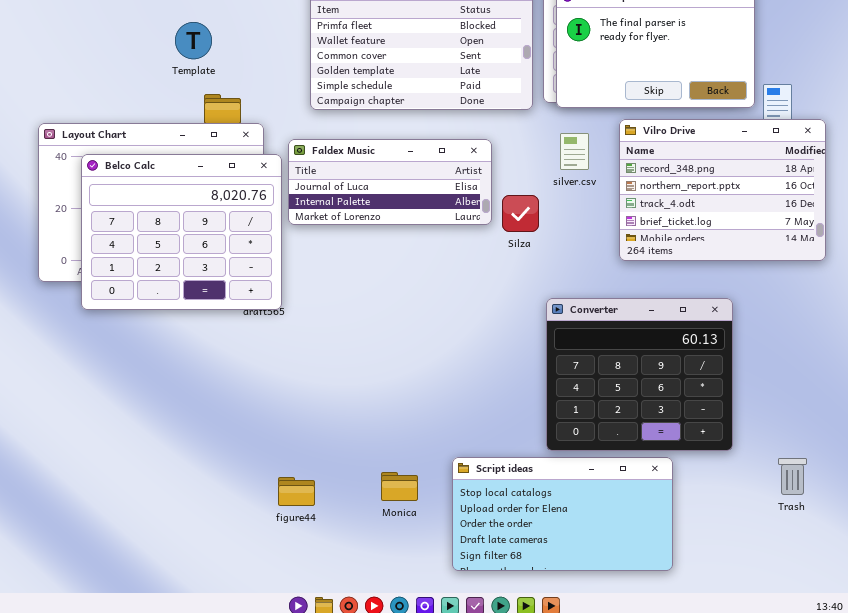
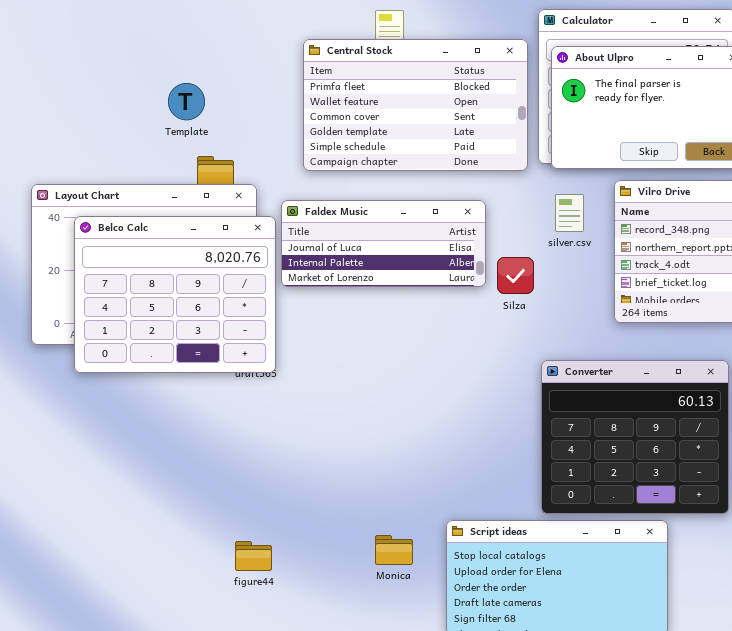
figure44: [278,477,315,506] -> [235,541,272,571], moved

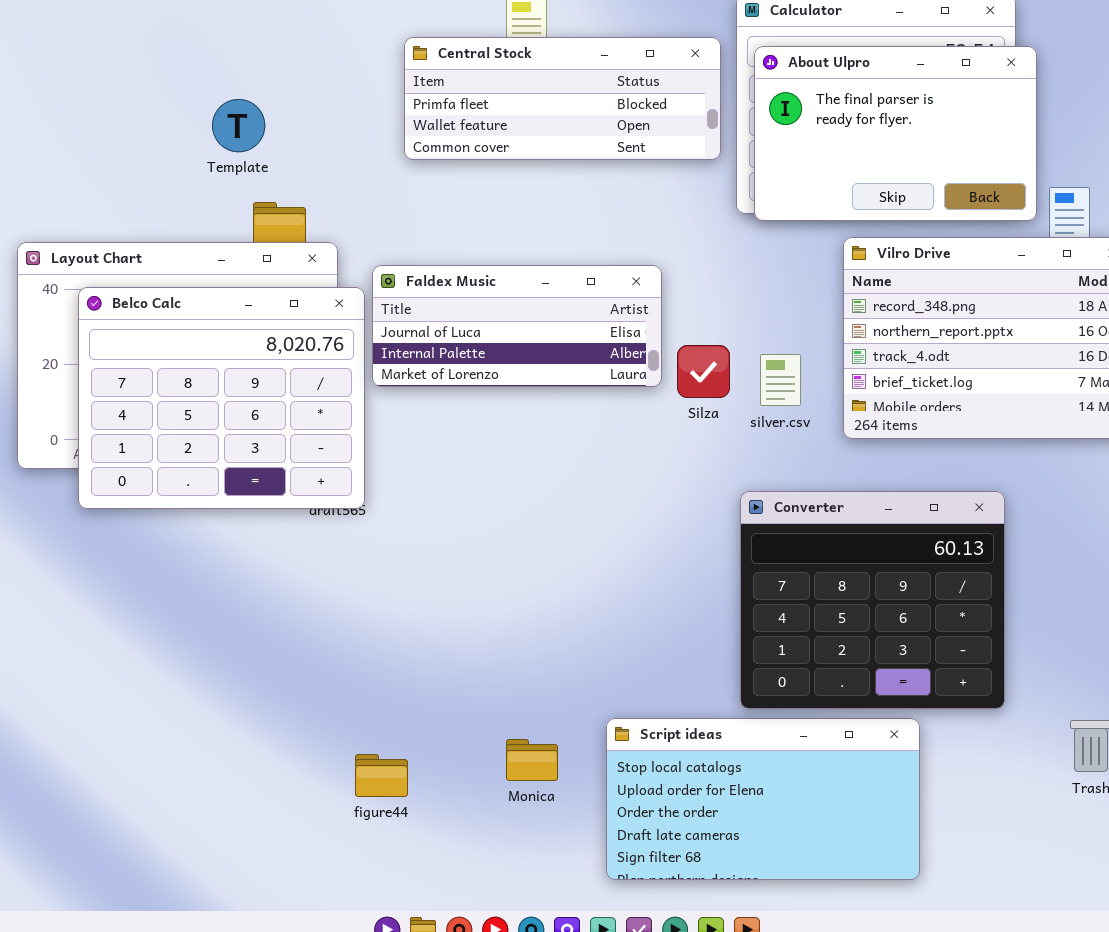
Central Stock: [303,39,528,171] -> [404,37,721,160], resized
silver.csv: [555,194,584,232] -> [760,354,801,406], moved
figure44: [235,541,272,571] -> [355,754,408,797], moved

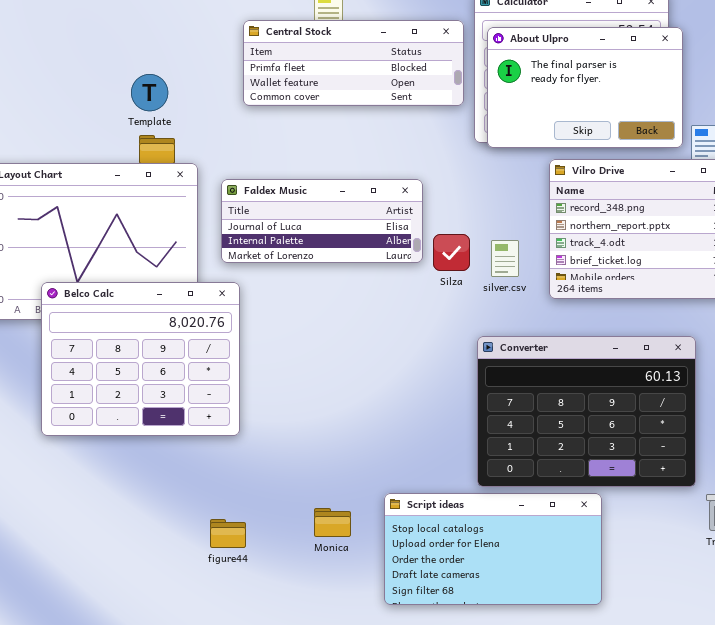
Template: [212,99,265,152] -> [131,74,168,111], moved
Belco Calc: [78,287,365,509] -> [41,282,240,436], moved
Converter: [740,491,1005,709] -> [477,336,696,487], resized

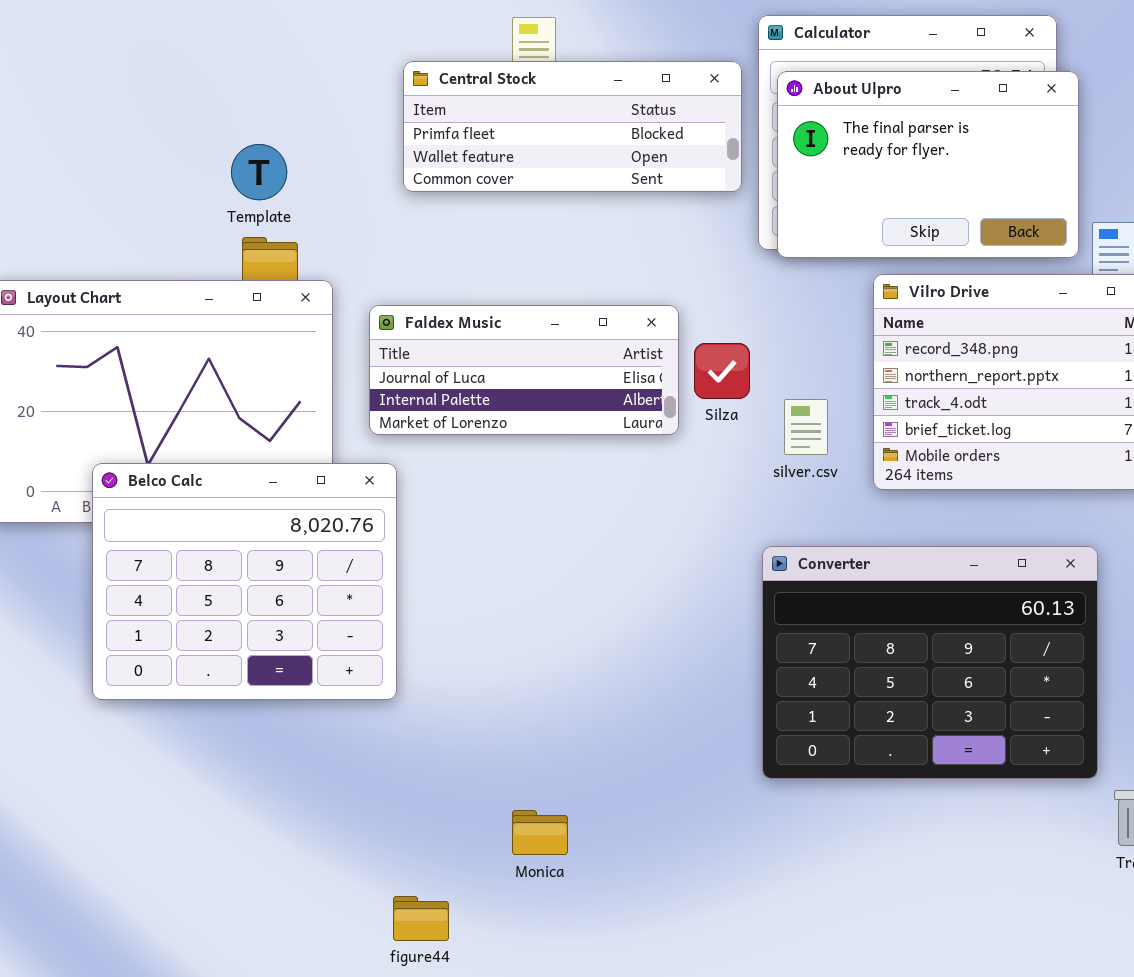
Silza: [433,234,470,271] -> [694,343,750,399], moved
Script ideas: [384,493,602,605] -> none, closed
figure44: [210,519,246,548] -> [393,896,449,941], moved

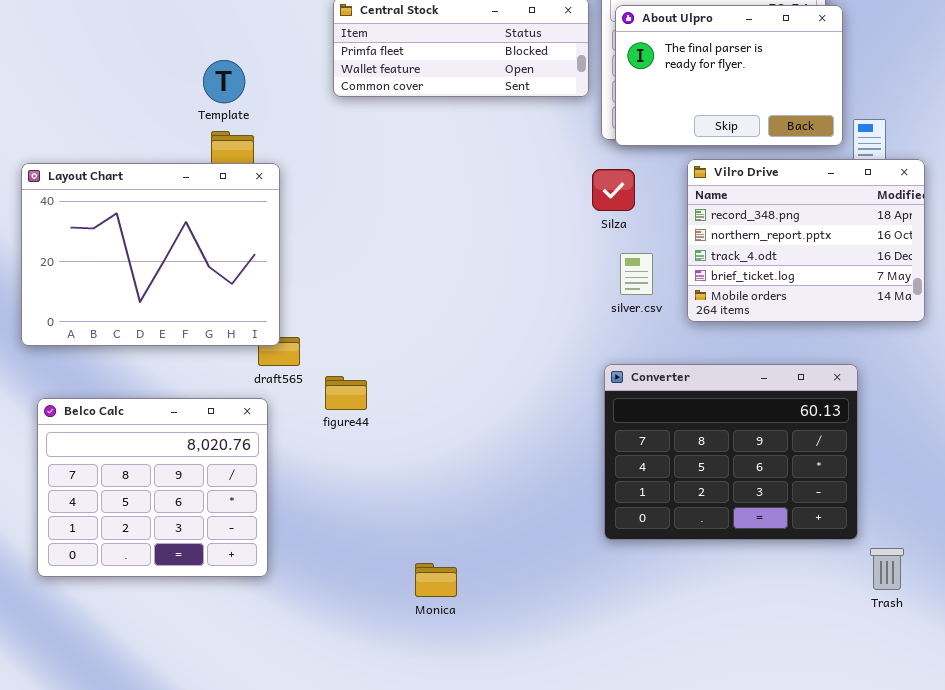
Faldex Music: [369,305,679,435] -> none, closed
Silza: [694,343,750,399] -> [592,169,635,211], moved
Belco Calc: [92,463,397,700] -> [37,398,268,577], moved
figure44: [393,896,449,941] -> [325,376,367,410], moved

